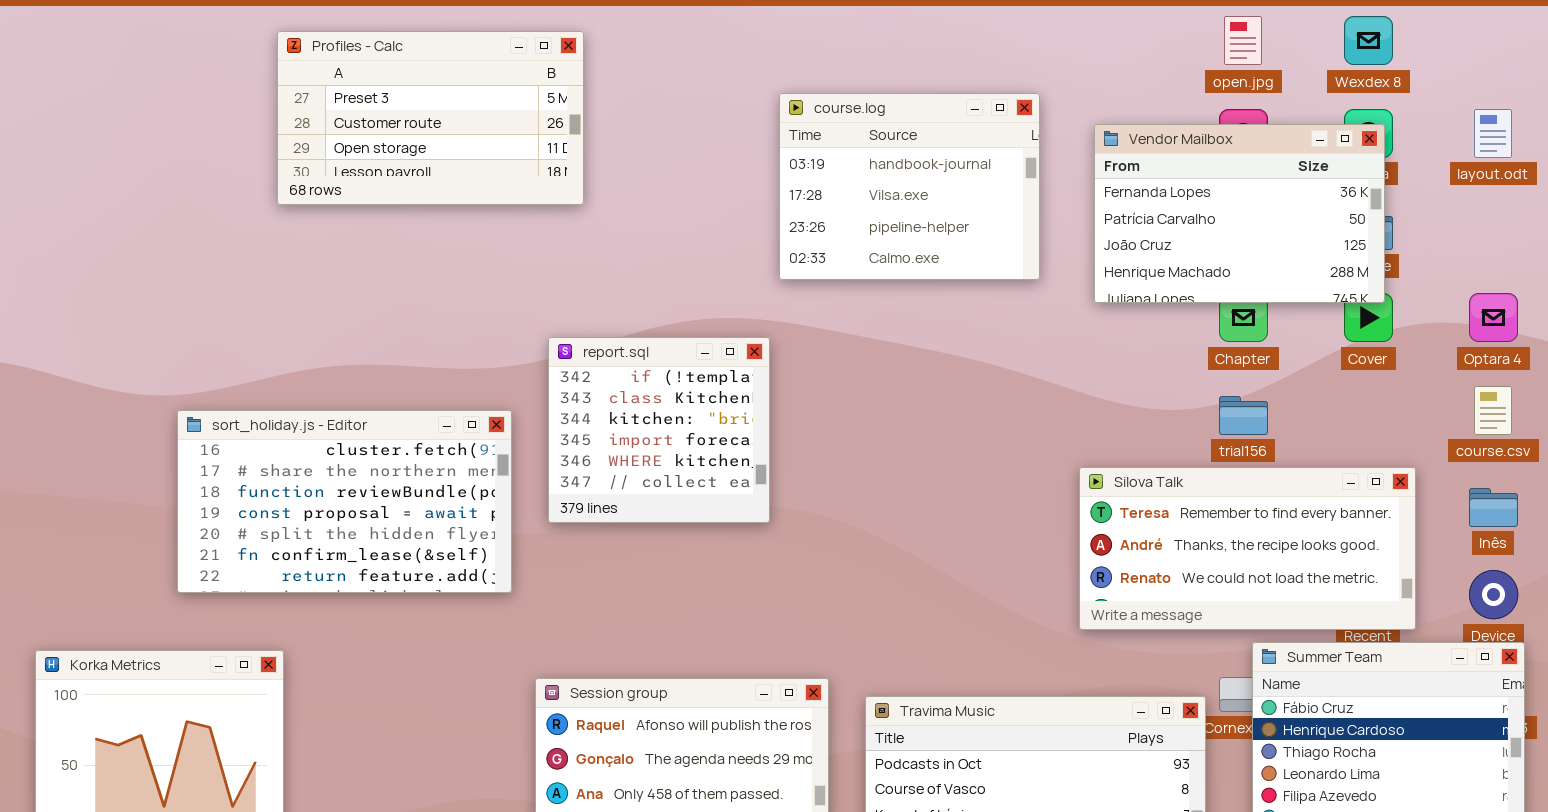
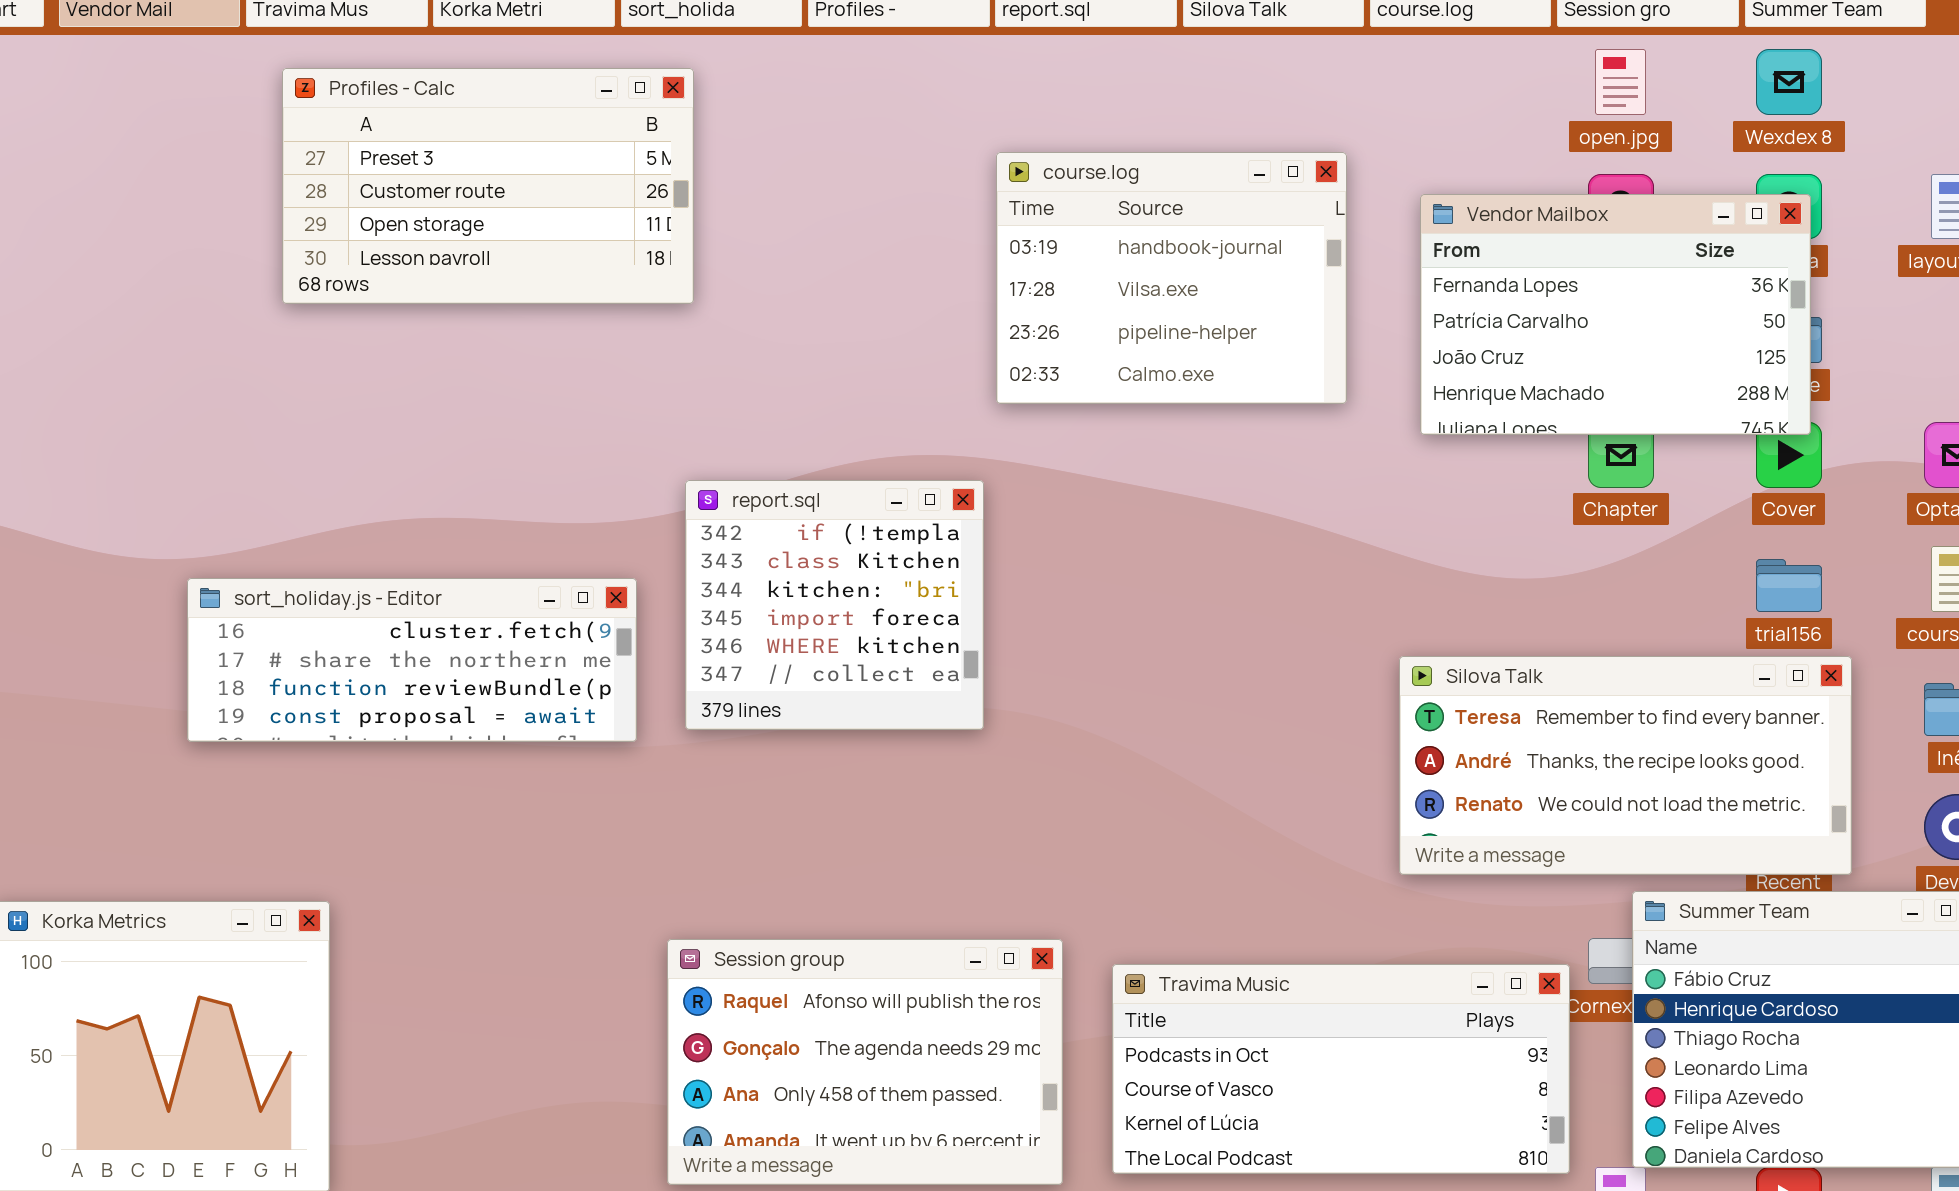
Profiles - Calc: [277,31,584,205] -> [282,68,694,304], moved
trial156: [1219,396,1268,435] -> [1756,559,1822,612], moved
sort_holiday.js - Editor: [177,410,512,593] -> [187,578,637,742], resized

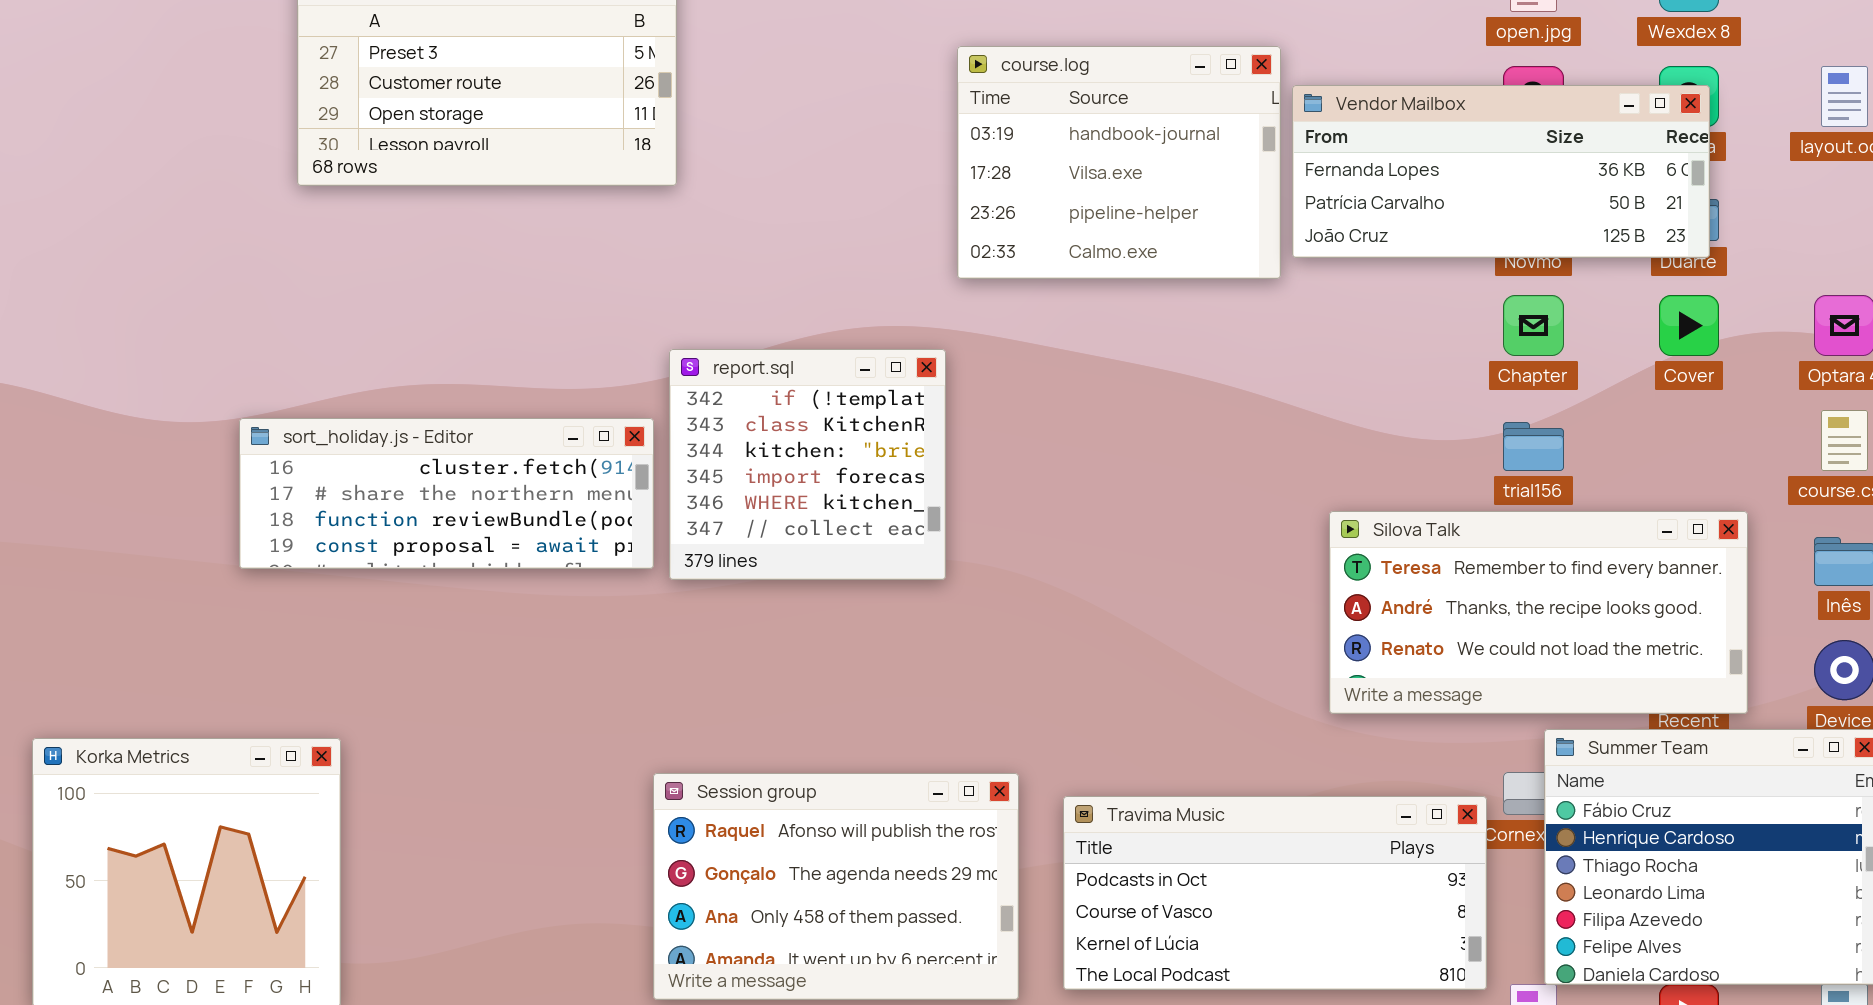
Vendor Mailbox: [1420,194,1811,435] -> [1292,85,1710,258], resized
trial156: [1756,559,1822,612] -> [1503,422,1564,471], moved
sort_holiday.js - Editor: [187,578,637,742] -> [239,418,654,569], moved

